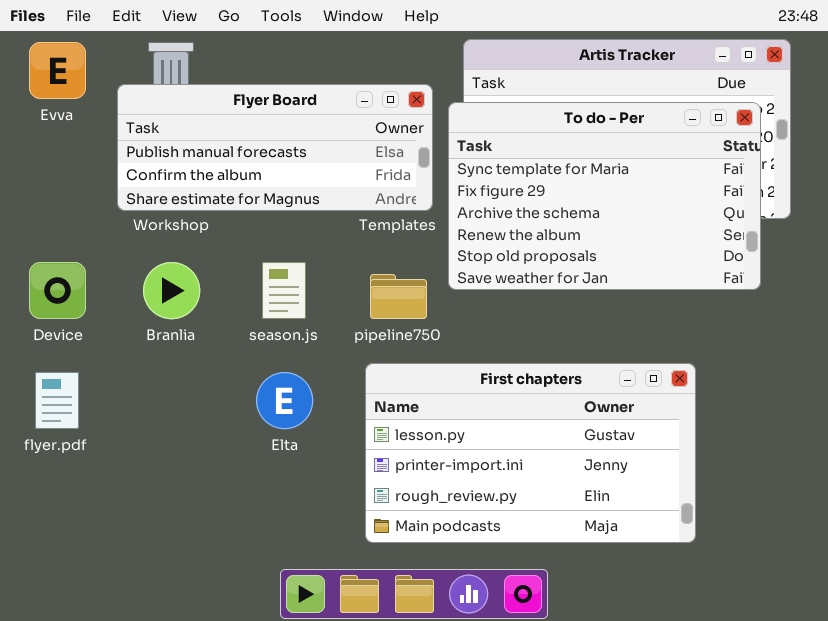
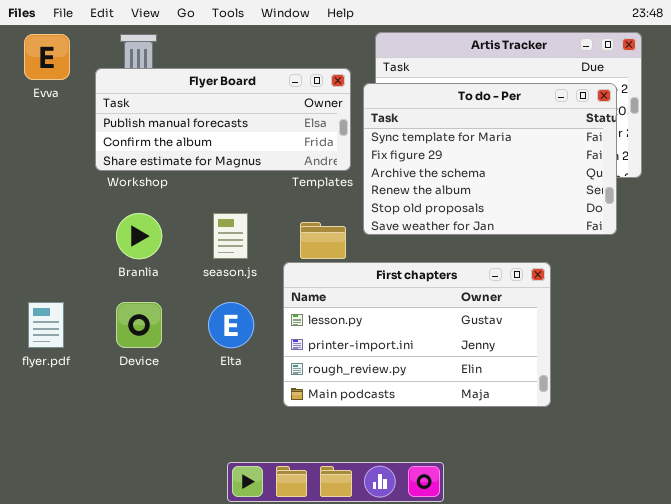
Device: [29,262,86,319] -> [116,302,162,348], moved
First chapters: [365,363,696,543] -> [283,262,551,407], moved

